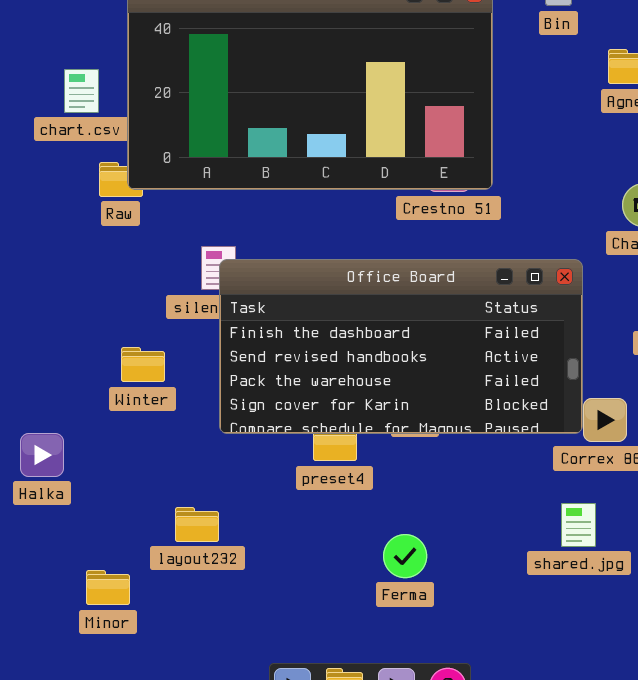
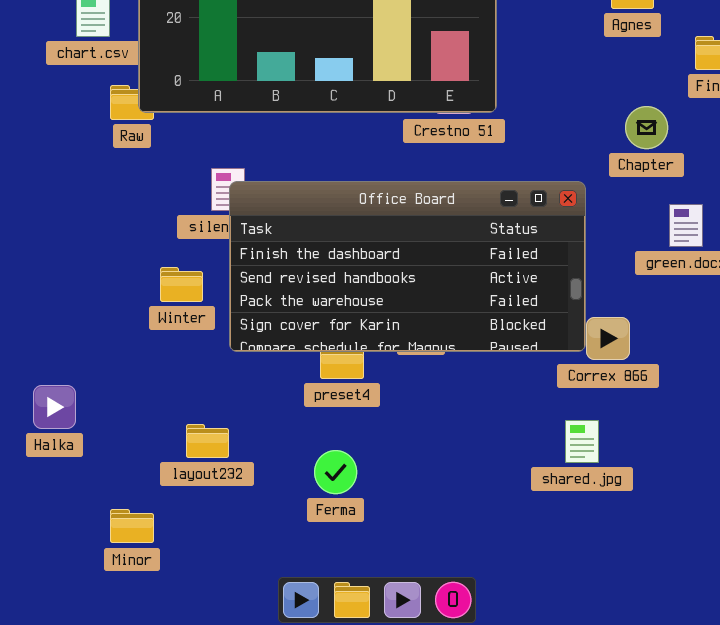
Winter: [121,347,165,382] -> [160,267,203,302], moved
Halka: [20,433,64,477] -> [33,385,76,429], moved
Ferma: [383,534,427,578] -> [314,450,357,494], moved
Minor: [86,570,130,605] -> [110,509,154,543], moved

